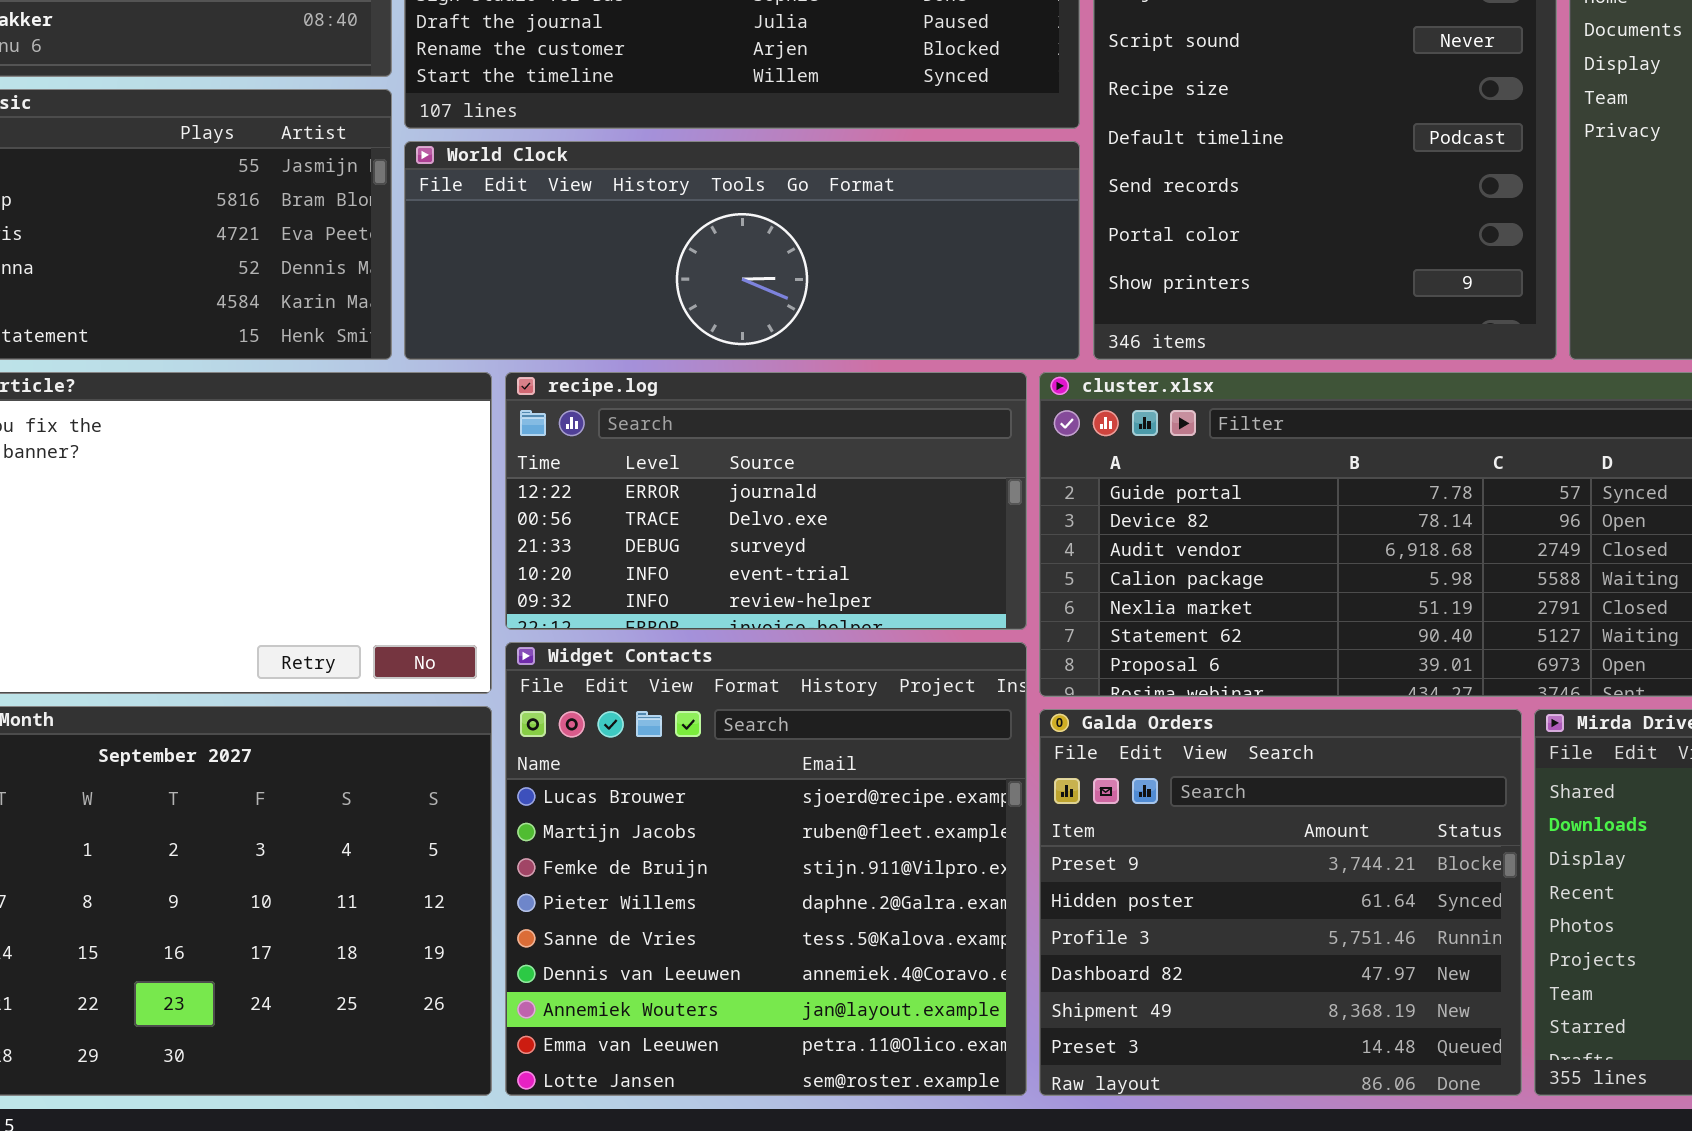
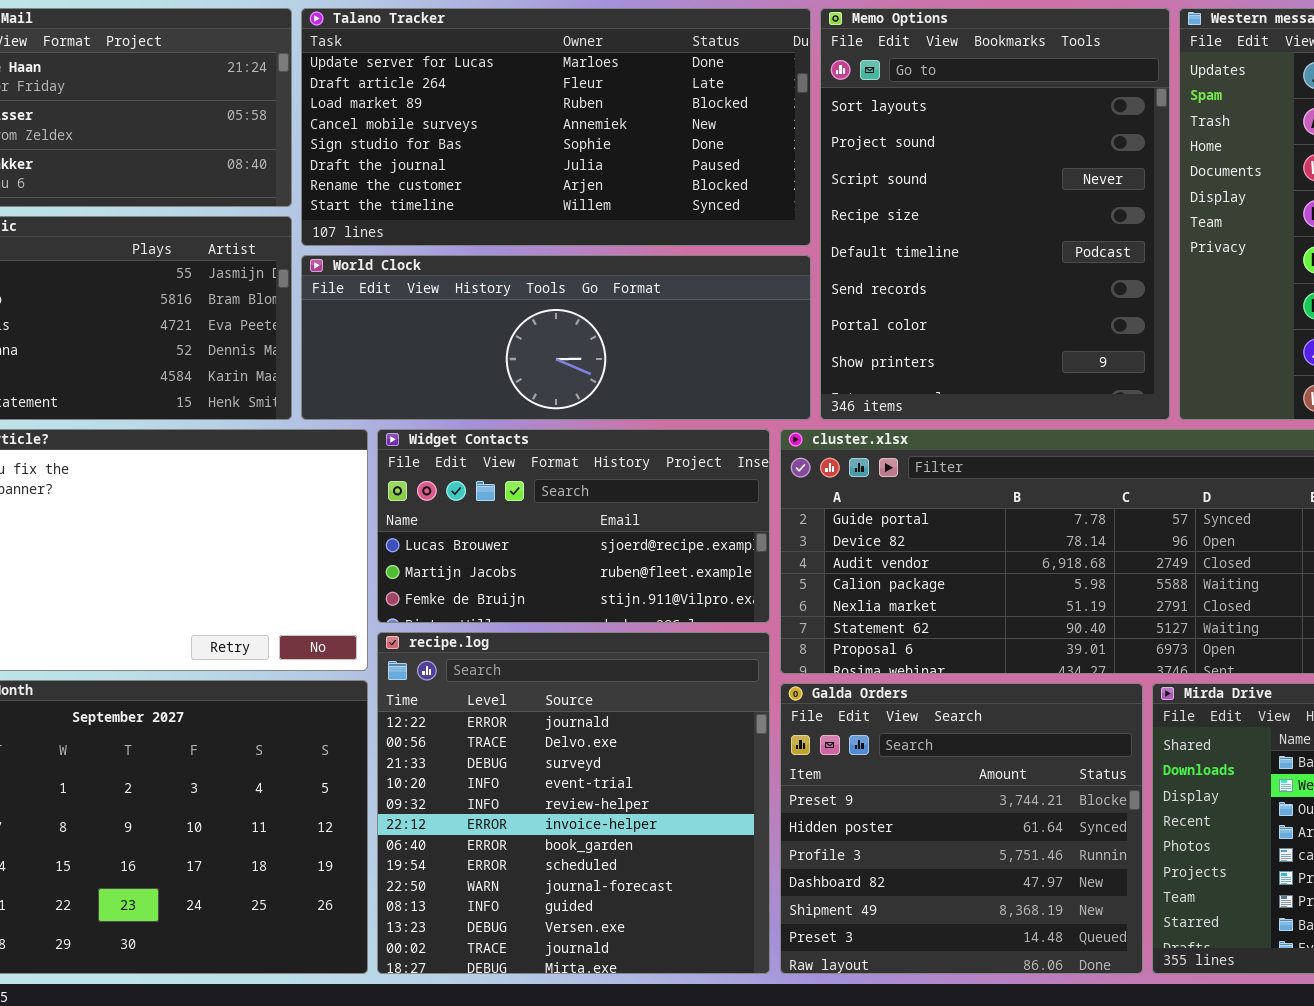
recipe.log: [505,372,1027,630] -> [377,632,770,974], moved, resized
Widget Contacts: [505,642,1027,1096] -> [377,429,770,623], moved, resized

